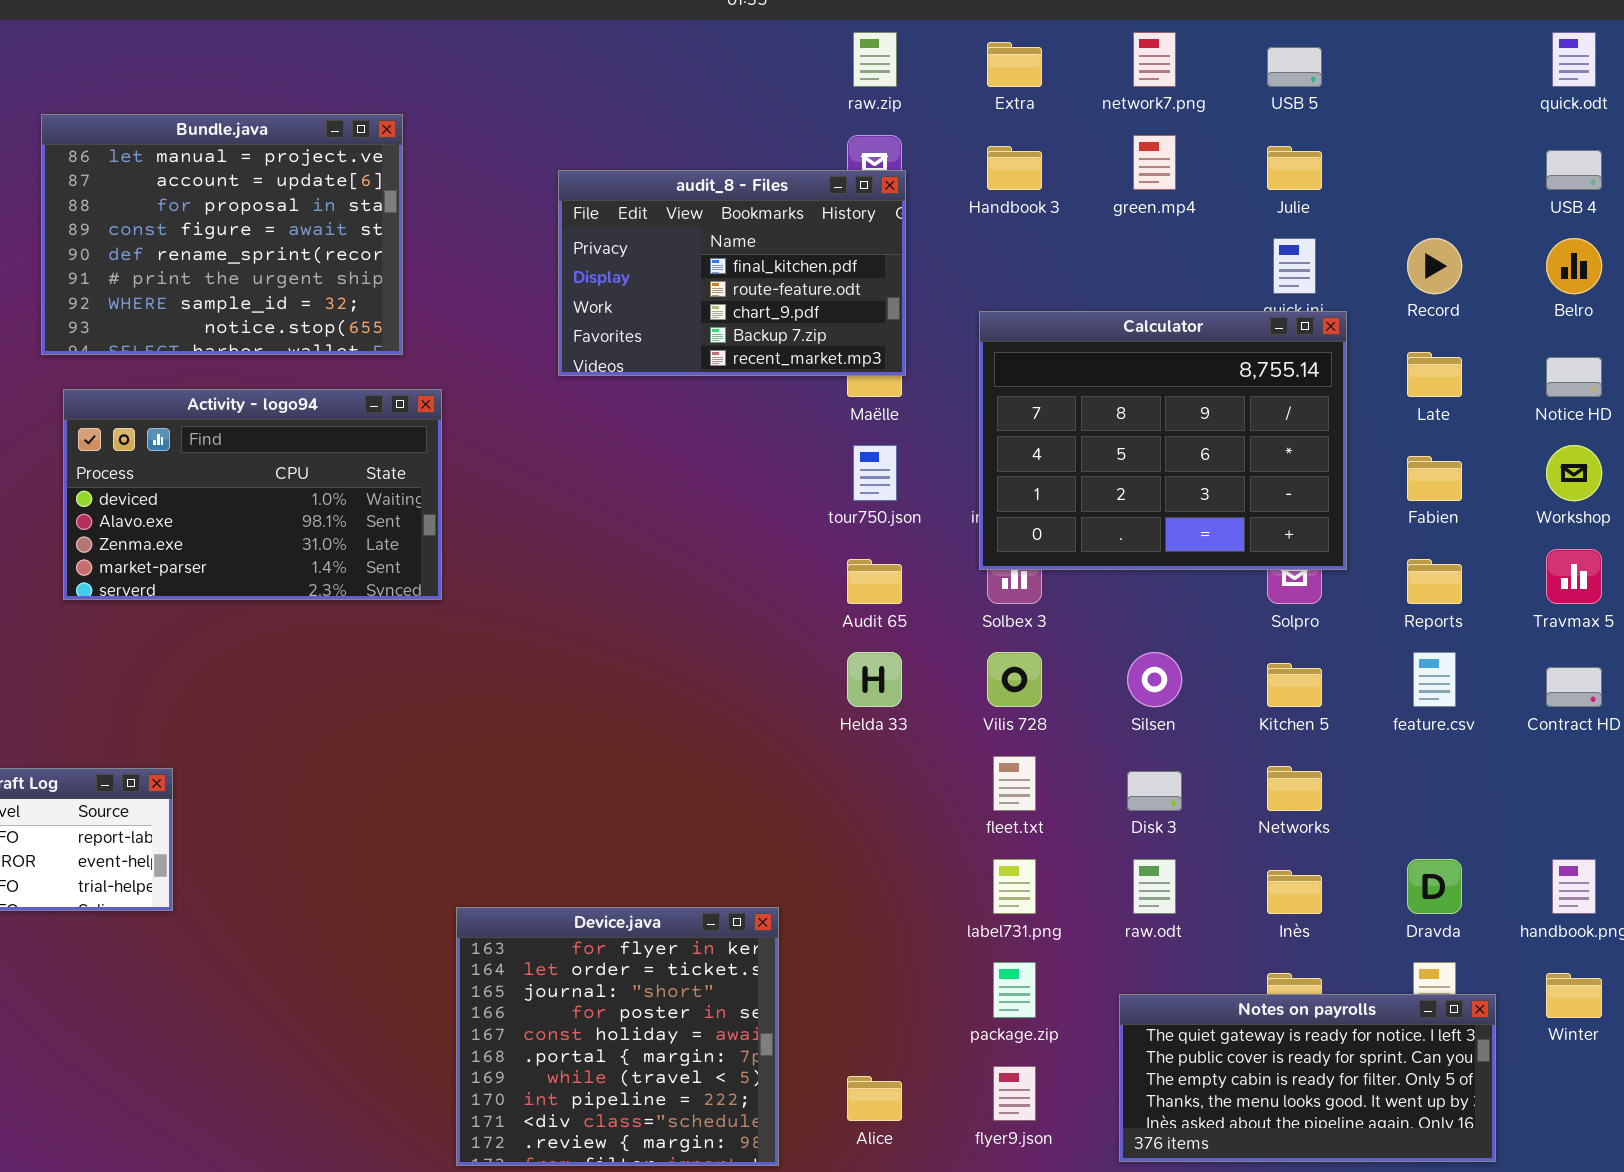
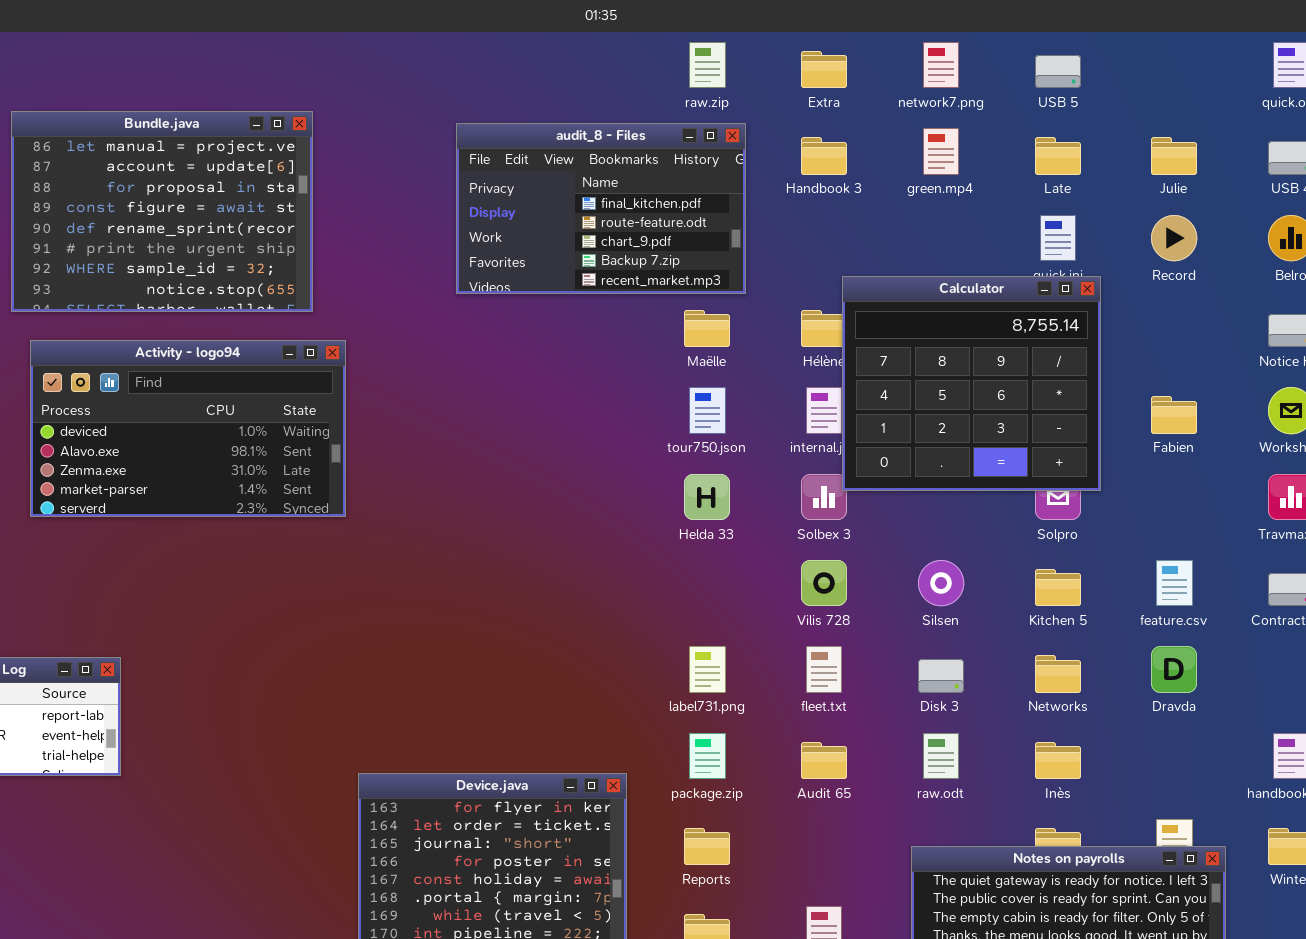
Julie: [1267,146,1322,190] -> [1151,137,1197,175], moved
audit_8 - Files: [558,170,906,376] -> [456,123,746,294], moved
Calculator: [979,311,1347,570] -> [842,276,1101,491], resized
Late: [1407,352,1462,397] -> [1035,137,1081,175], moved
Audit 65: [847,559,902,604] -> [801,742,847,779], moved
Reports: [1407,559,1462,604] -> [684,828,730,865], moved
Helda 33: [847,652,902,707] -> [684,474,730,520], moved
label731.png: [993,859,1036,914] -> [689,646,726,693], moved
Dravda: [1407,859,1462,914] -> [1151,646,1197,693], moved
package.zip: [993,962,1036,1018] -> [689,733,726,779], moved

